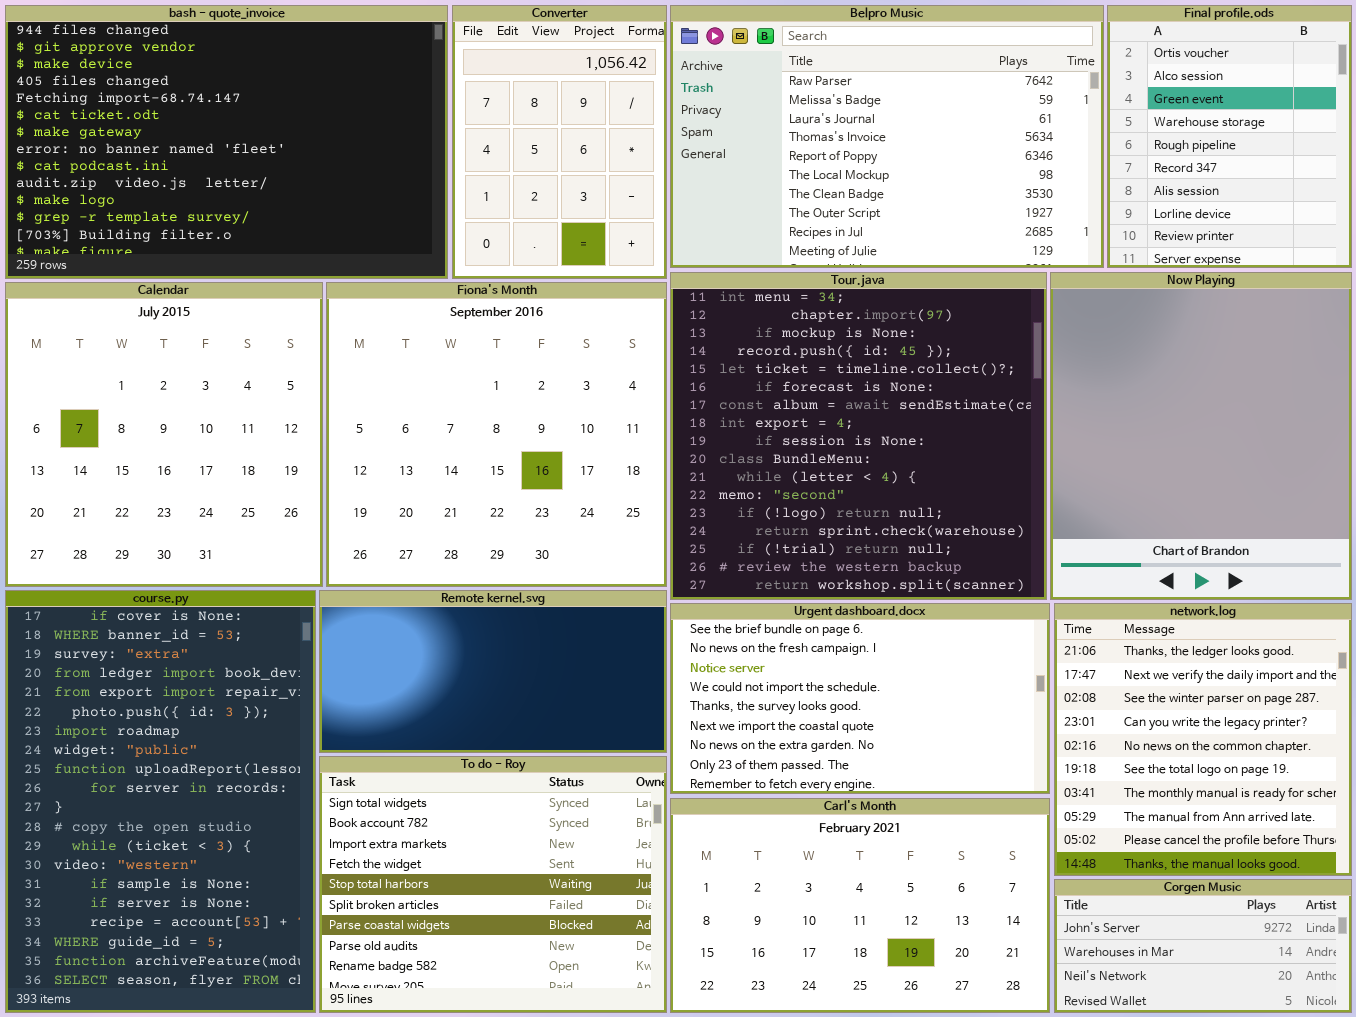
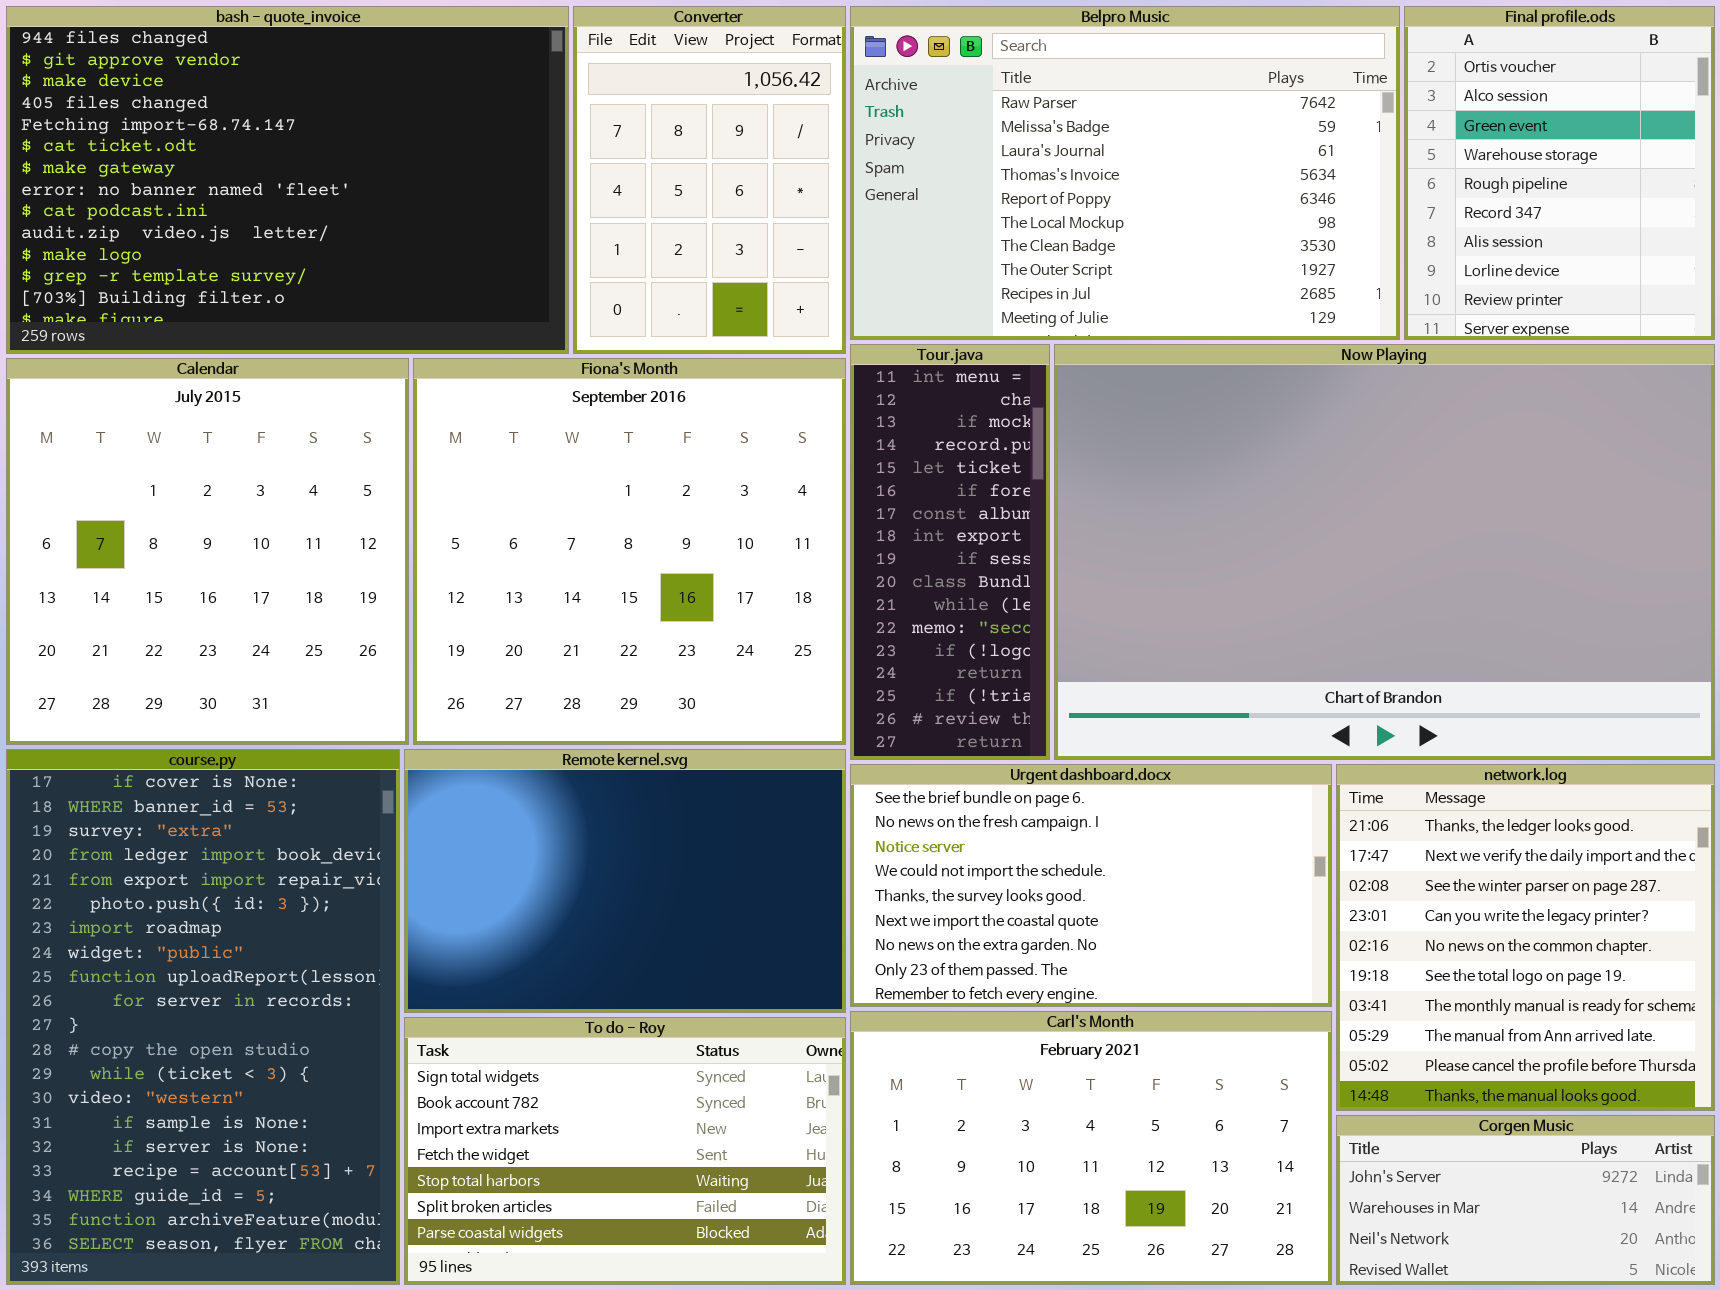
Tour.java: [670,272,1047,600] -> [850,344,1050,760], resized
Now Playing: [1050,272,1352,600] -> [1054,344,1715,760], resized
Remote kernel.svg: [319,590,667,753] -> [404,749,846,1013], resized
To do - Roy: [319,756,667,1013] -> [404,1017,846,1285], resized

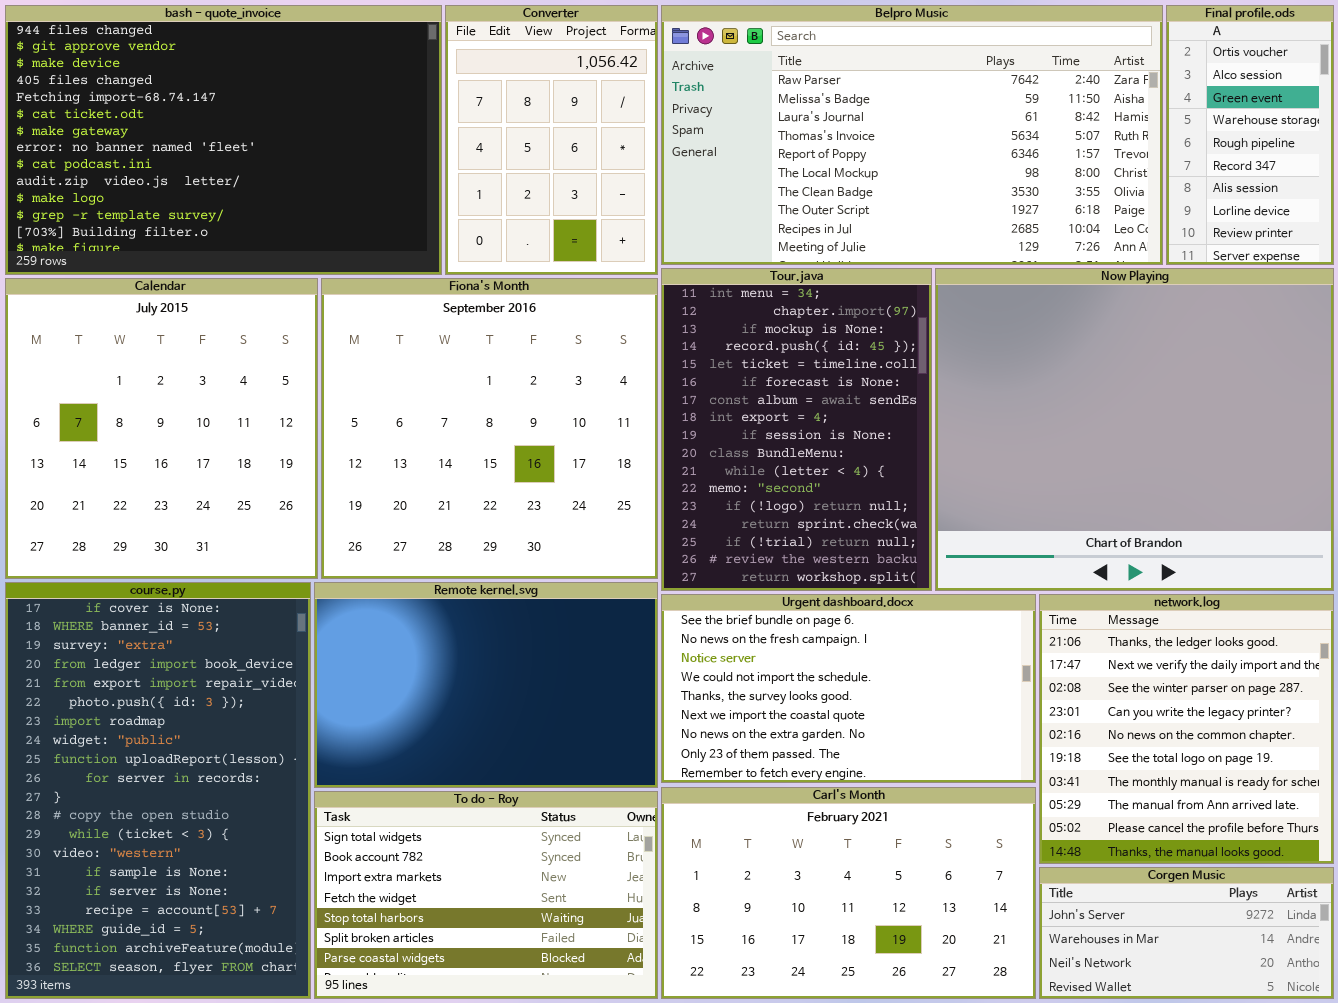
Belpro Music: [850,6,1400,340] -> [661,5,1163,265], resized
Final profile.ods: [1404,6,1715,340] -> [1166,5,1334,265], resized
Tour.java: [850,344,1050,760] -> [661,268,932,591], resized
Now Playing: [1054,344,1715,760] -> [935,268,1334,591], resized

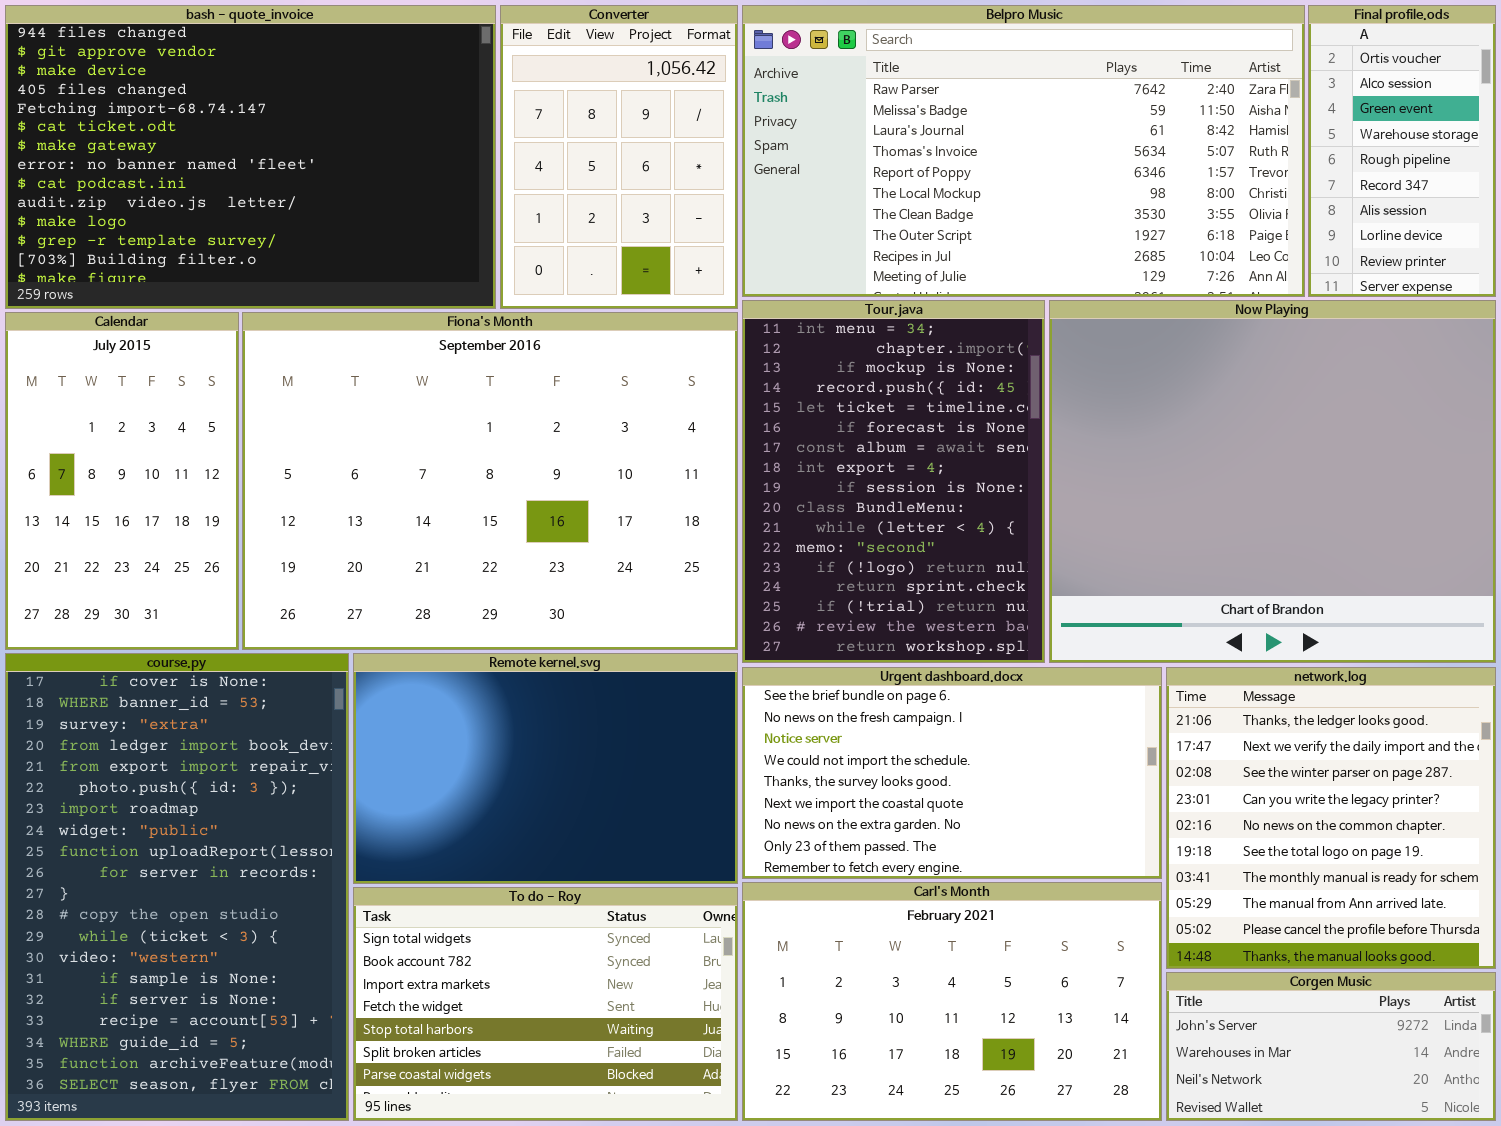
Calendar: [5,278,318,579] -> [5,312,239,650], resized
Fiona's Month: [321,278,658,579] -> [242,312,738,650], resized

